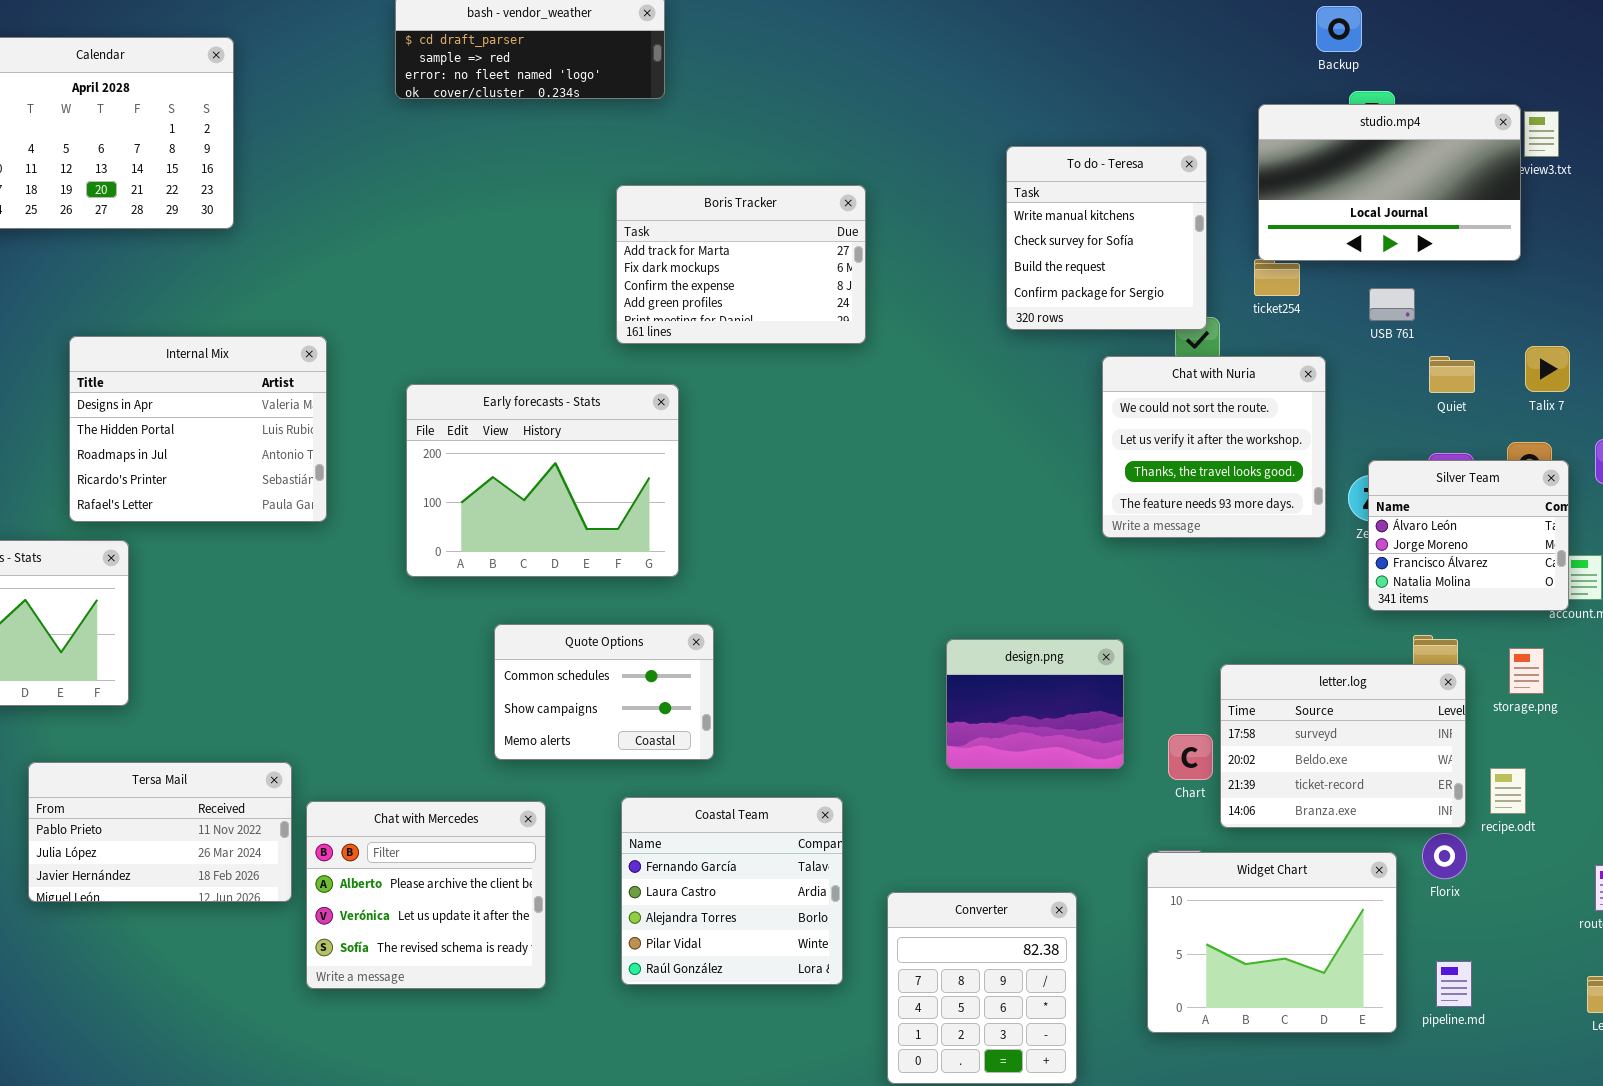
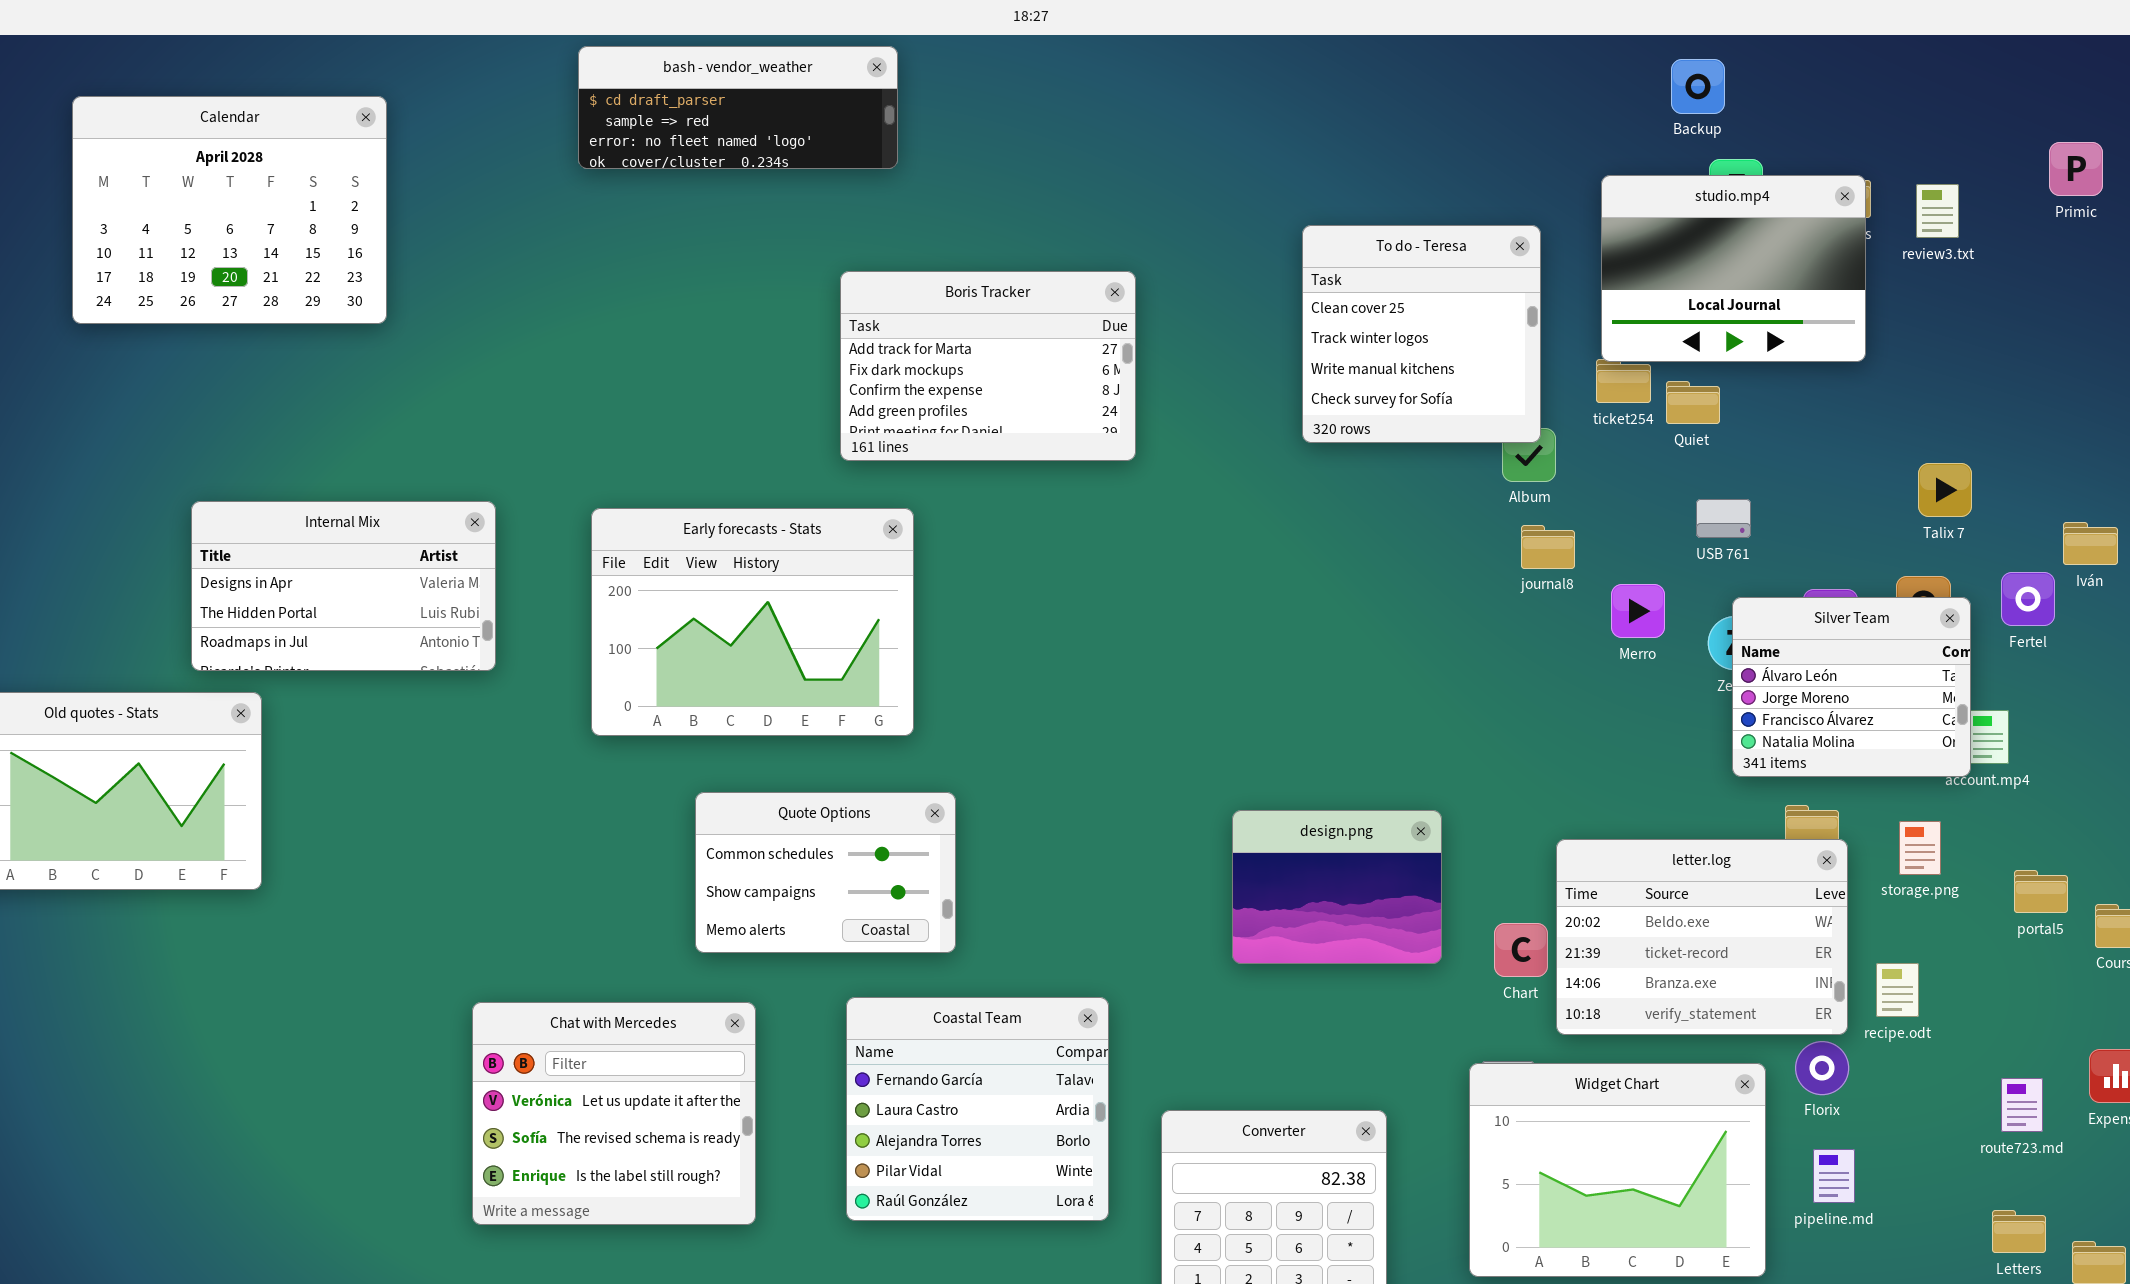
studio.mp4: [1258,104,1521,261] -> [1601,175,1866,362], resized
To do - Teresa: [1006,146,1207,330] -> [1302,225,1541,443], scrolled up 2 rows
USB 761: [1369,288,1415,321] -> [1696,499,1751,538], moved
Internal Mix: [69,336,327,522] -> [191,501,496,671], resized
Chat with Nuria: [1102,356,1326,538] -> none, closed
Quiet: [1429,356,1475,393] -> [1666,381,1720,424], moved
letter.log: [1220,664,1466,828] -> [1556,839,1848,1035], scrolled down 1 row
Tersa Mail: [28,762,292,902] -> none, closed
Chat with Mercedes: [306,801,546,989] -> [472,1002,756,1225], scrolled down 1 row
pipeline.md: [1436,961,1472,1007] -> [1813,1149,1855,1203], moved

